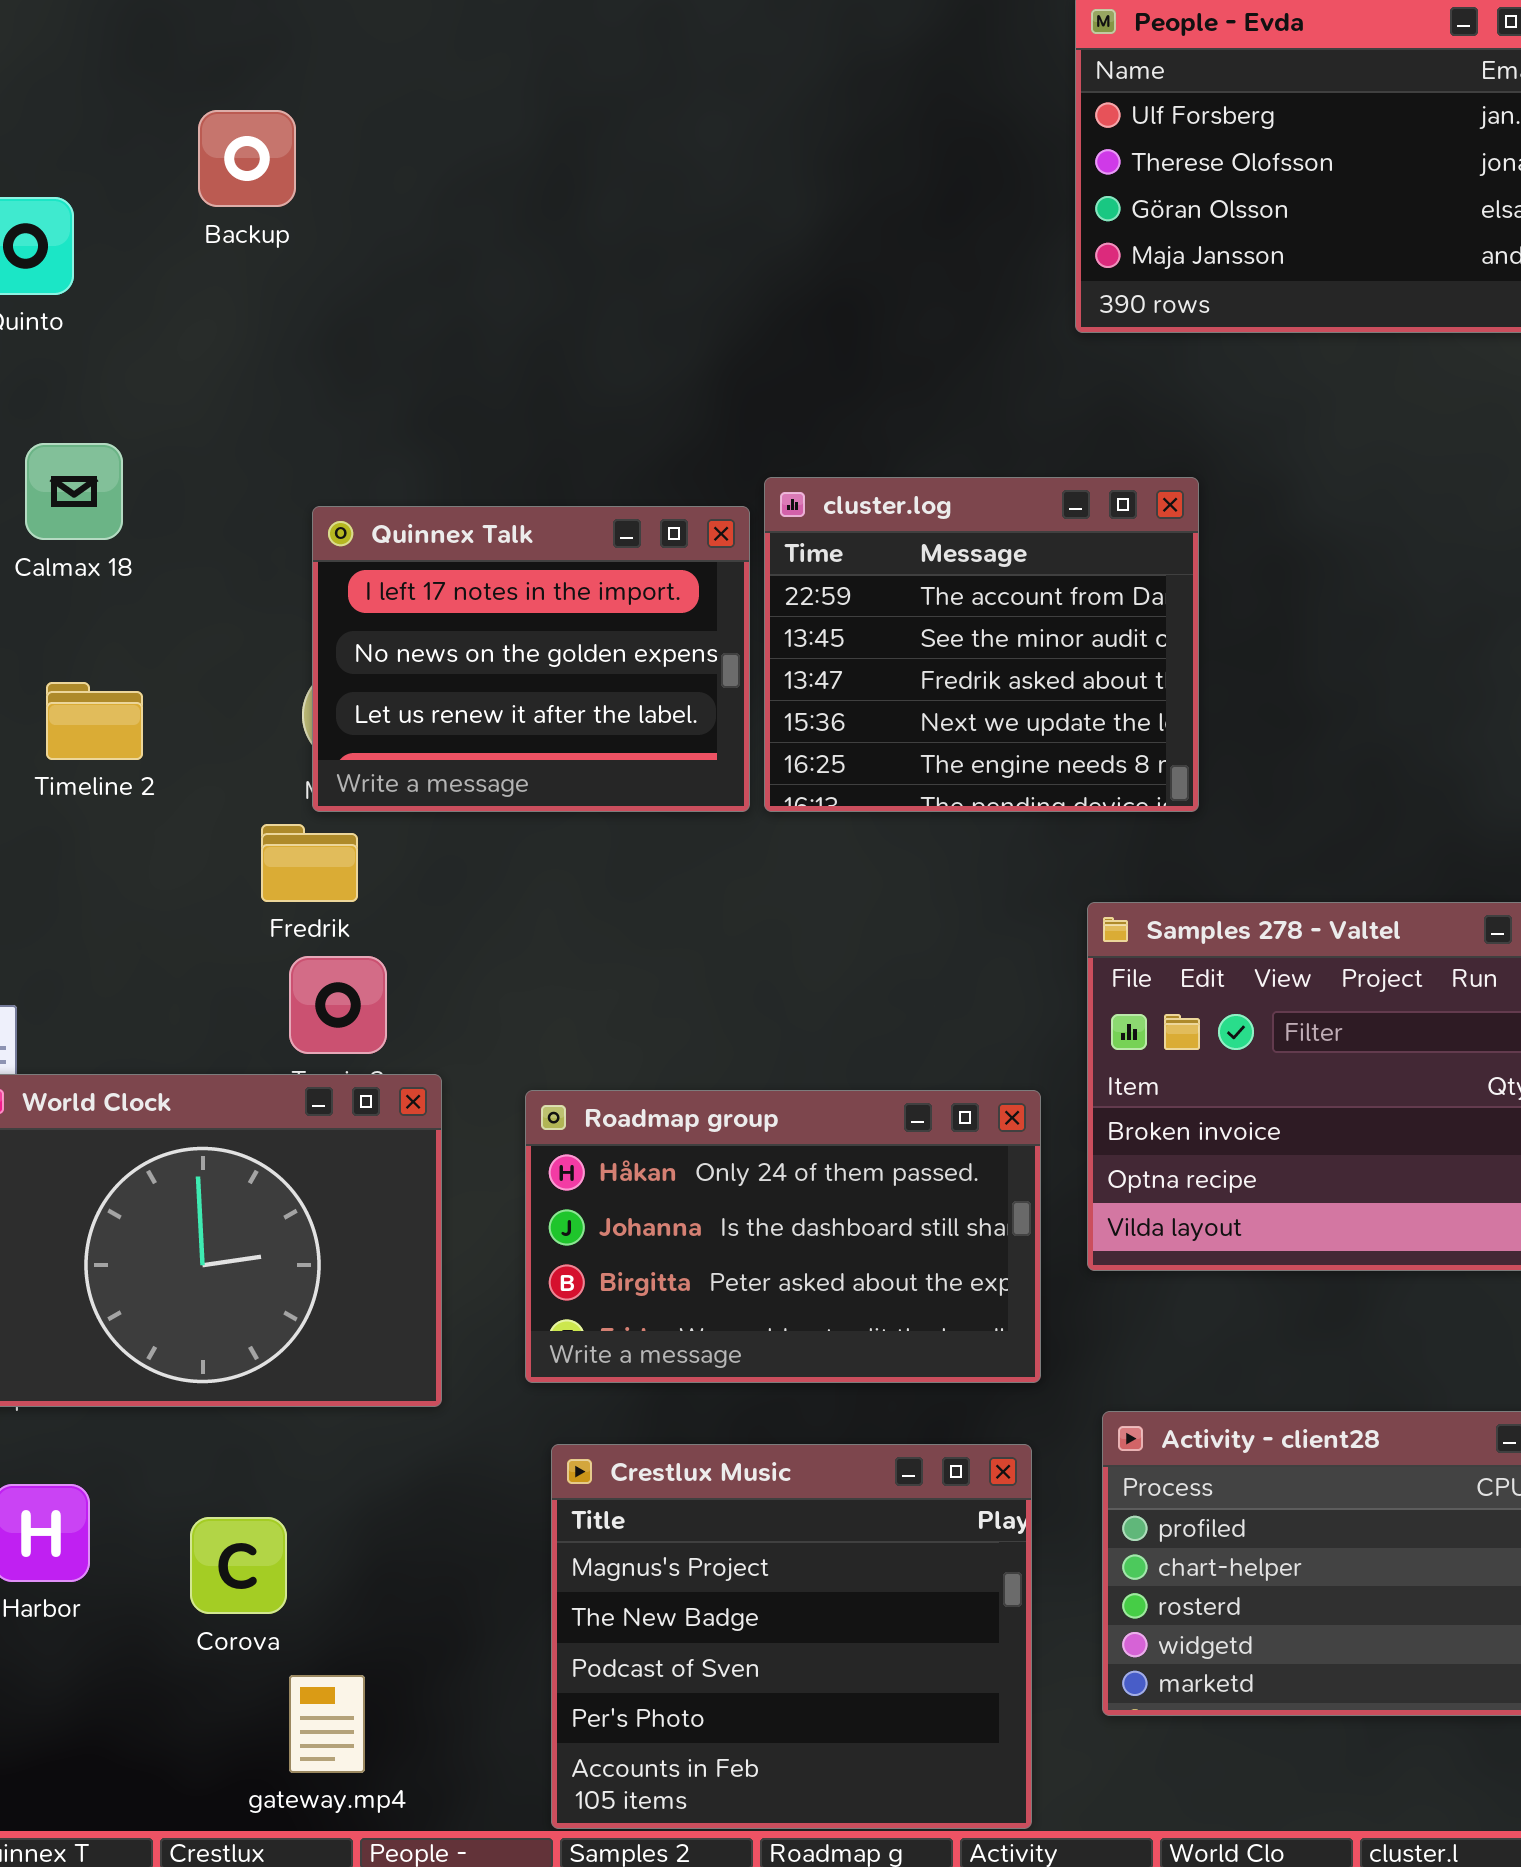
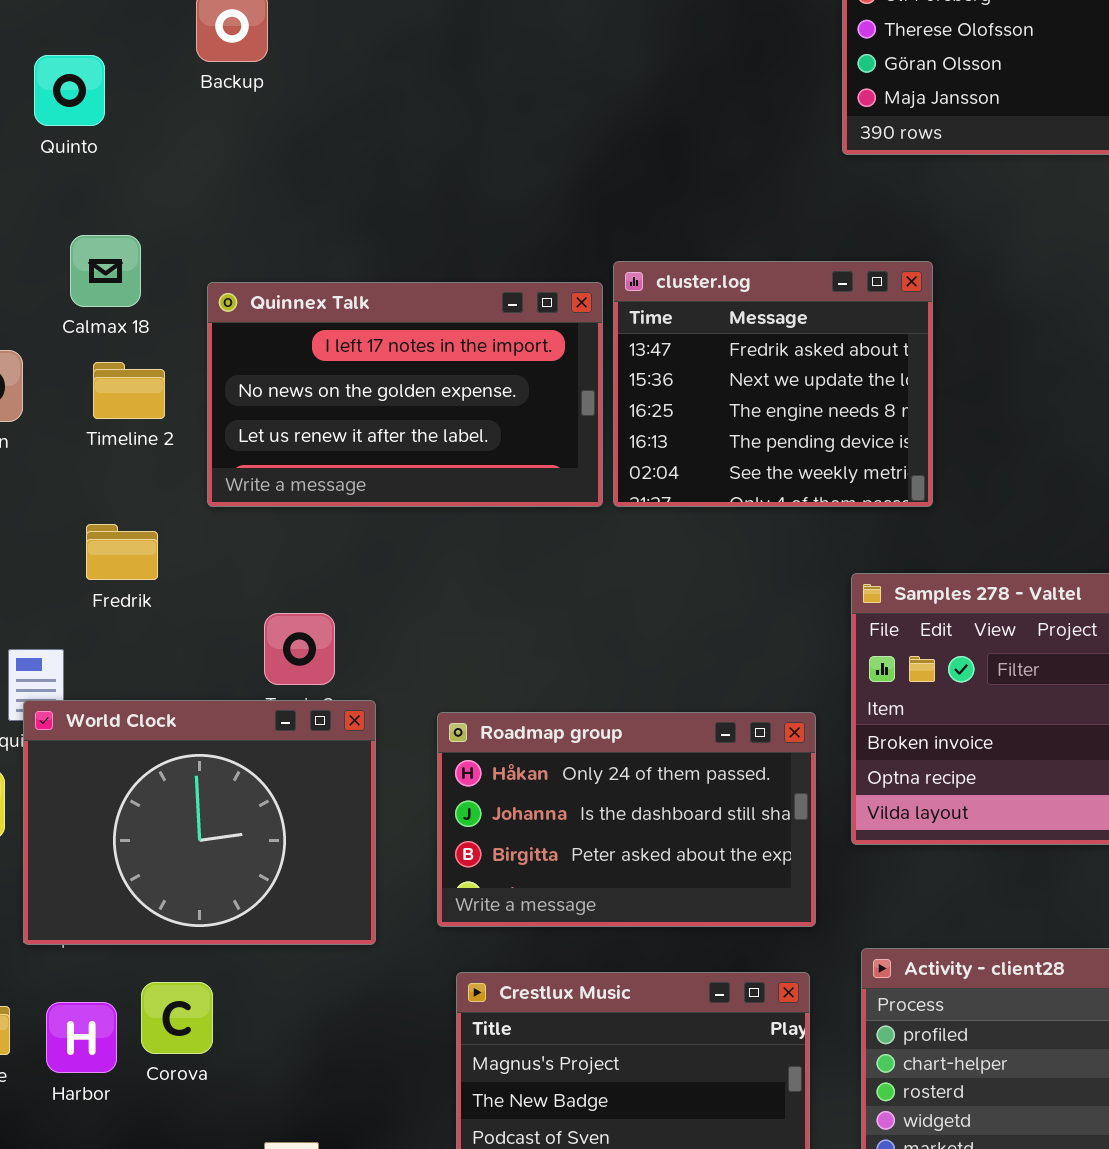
cluster.log: [764,477,1199,812] -> [613,261,933,507], scrolled down 2 rows
Quinnex Talk: [312,506,750,812] -> [207,282,603,507], resized
Timeline 2: [46,682,143,760] -> [93,362,165,419], moved
Fredrik: [261,824,358,902] -> [86,524,158,580], moved
Corova: [190,1517,287,1614] -> [141,982,213,1054], moved

